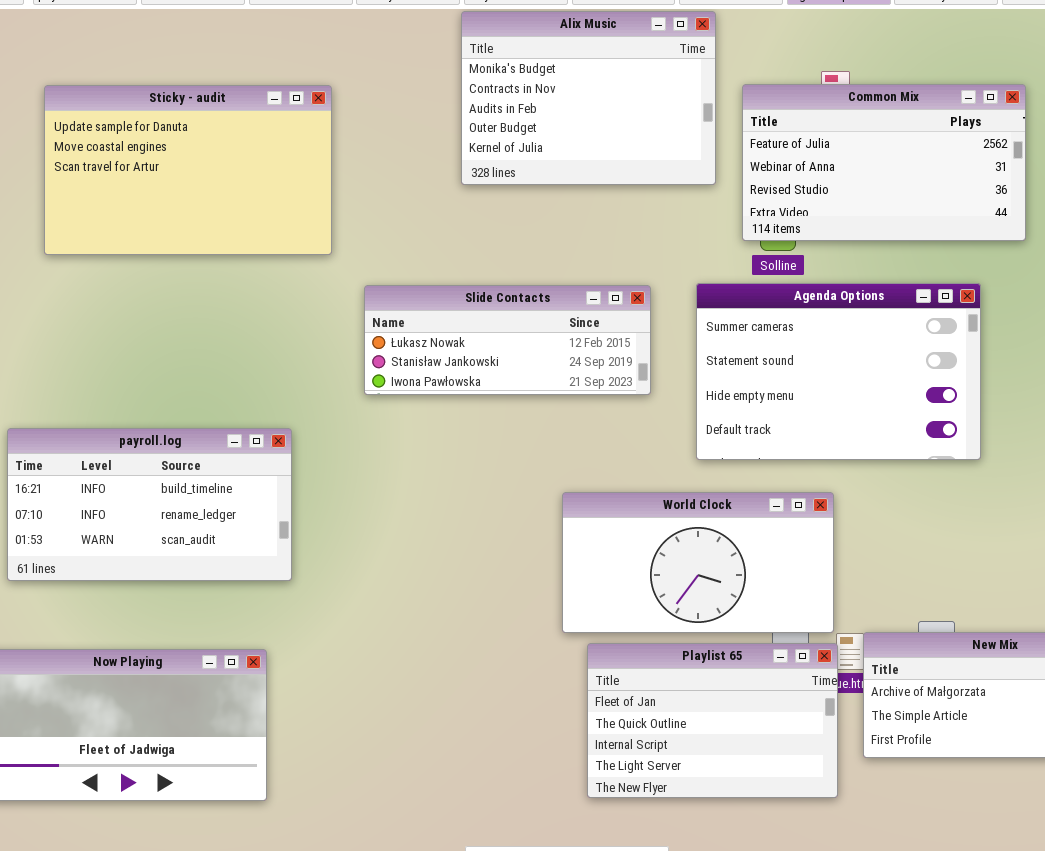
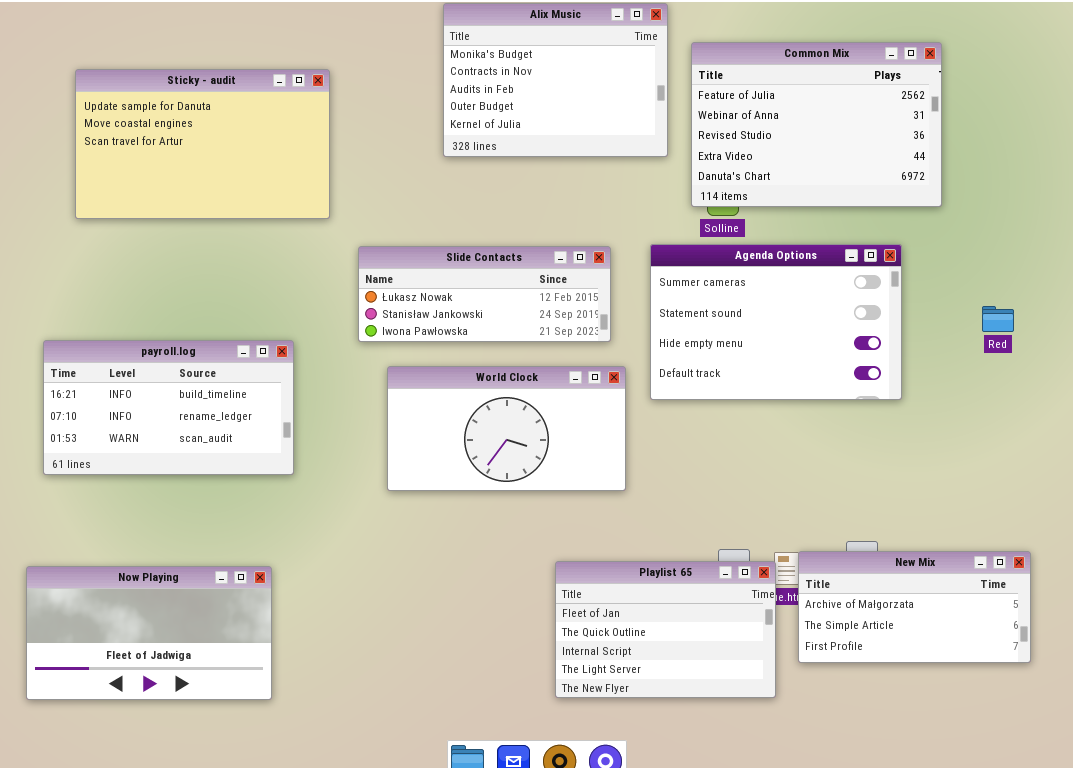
Common Mix: [742,84,1026,241] -> [691,42,942,207], resized
payroll.log: [7,428,292,581] -> [43,340,294,475], moved
World Clock: [562,492,834,633] -> [387,366,626,491], moved

